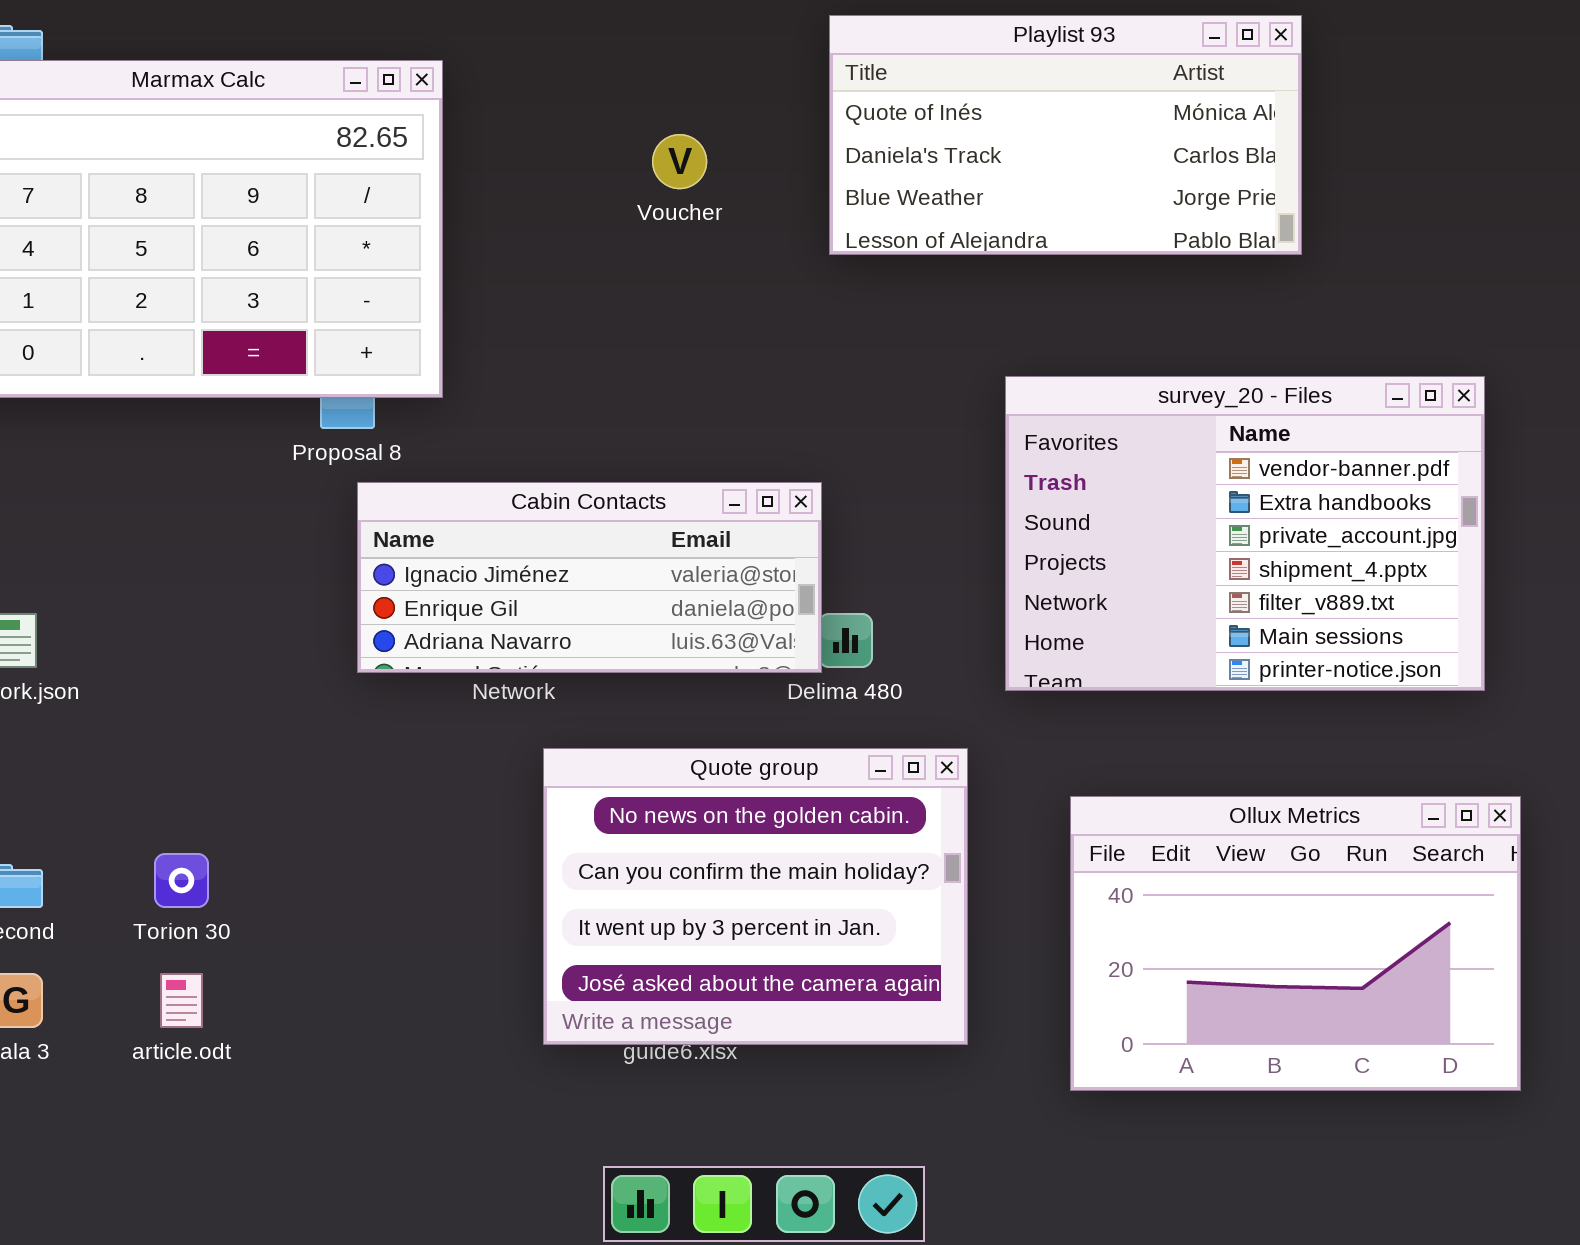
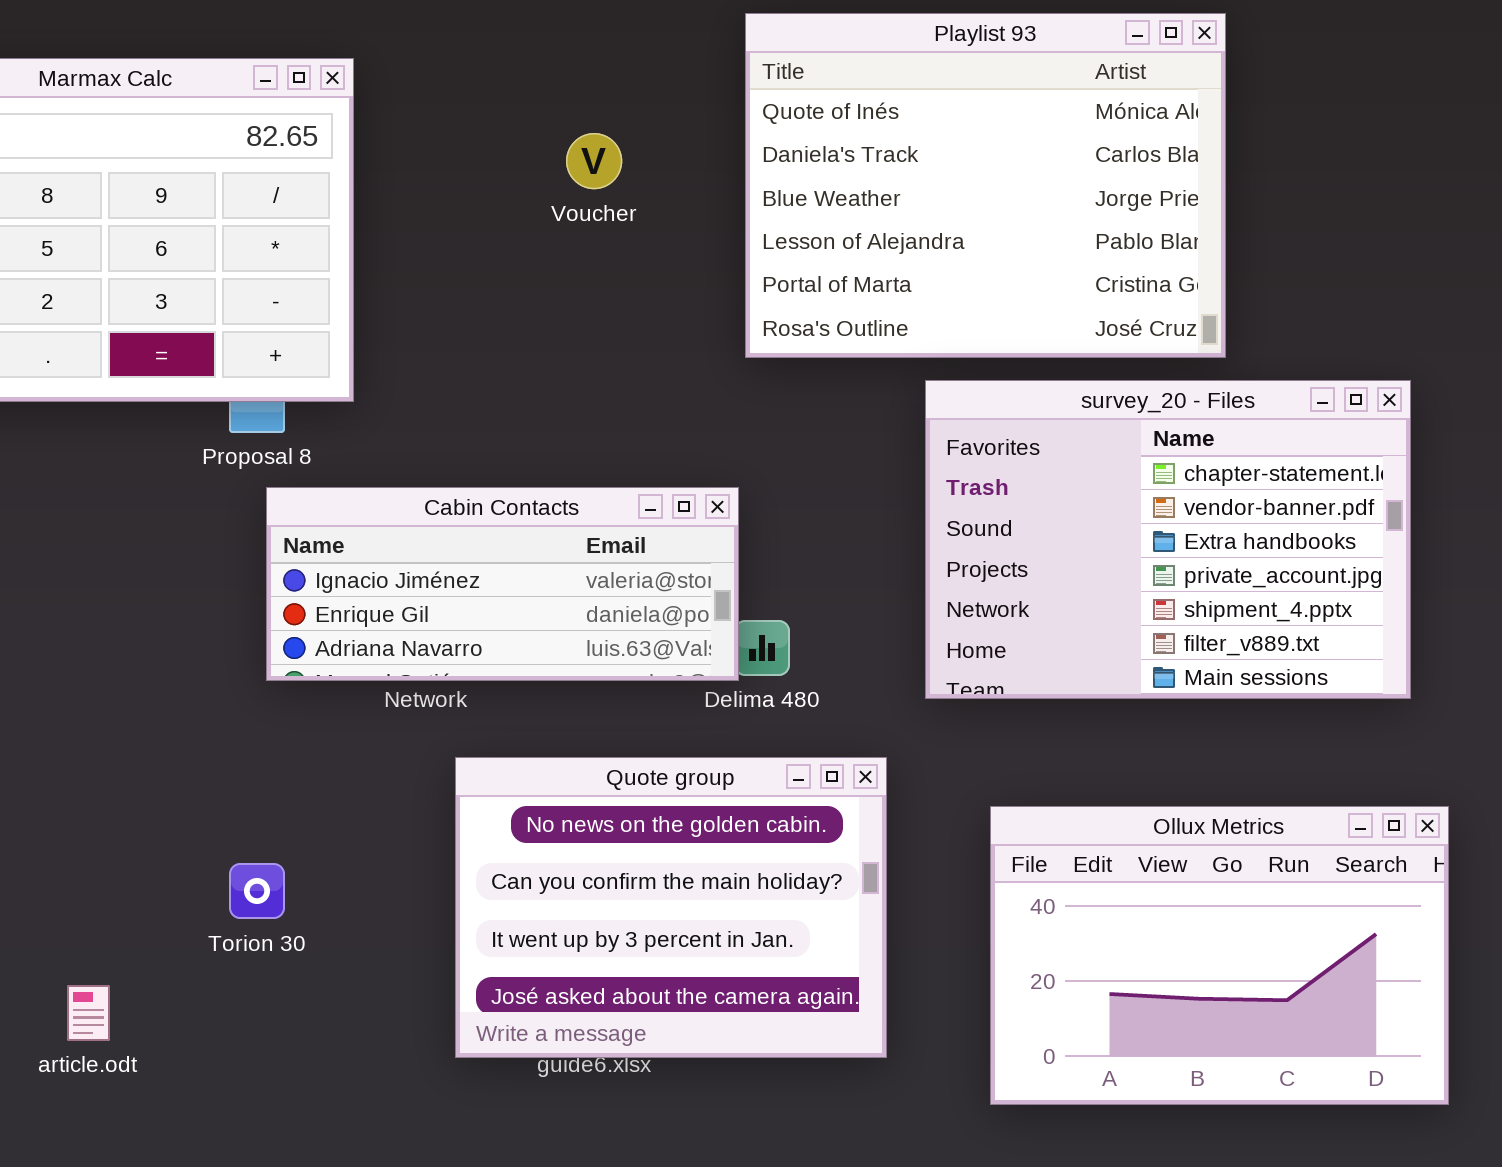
Playlist 93: [829,15,1302,255] -> [745,13,1226,358], resized
survey_20 - Files: [1005,376,1485,691] -> [925,380,1411,699], scrolled up 1 row
Torion 30: [154,853,209,908] -> [229,863,285,919], moved

